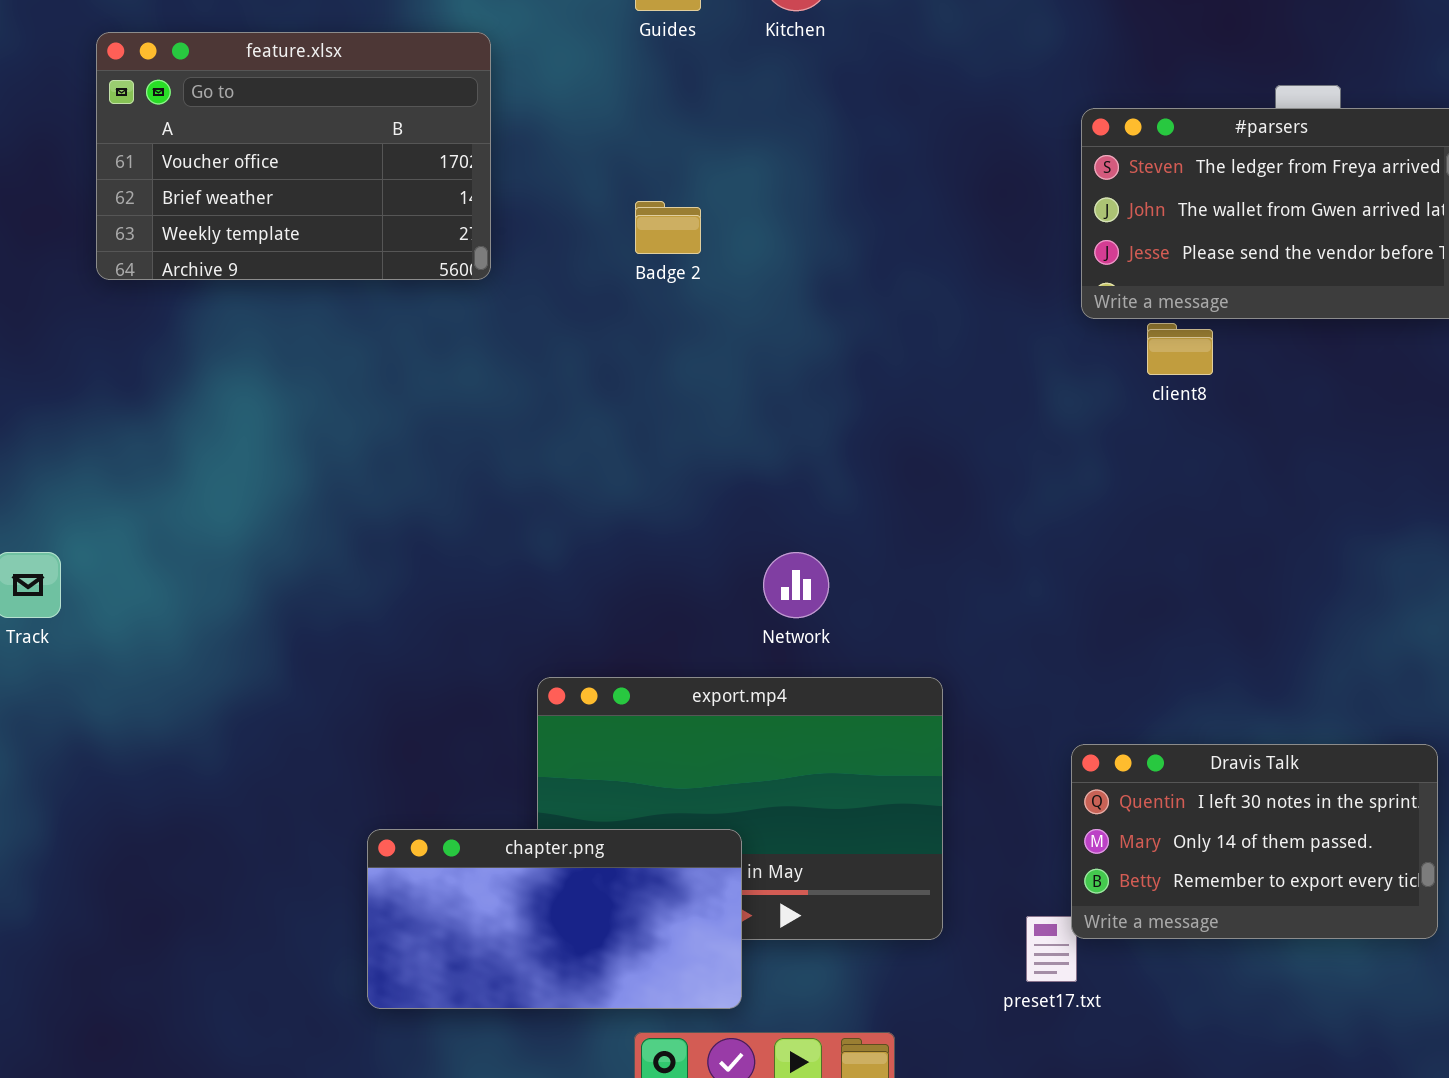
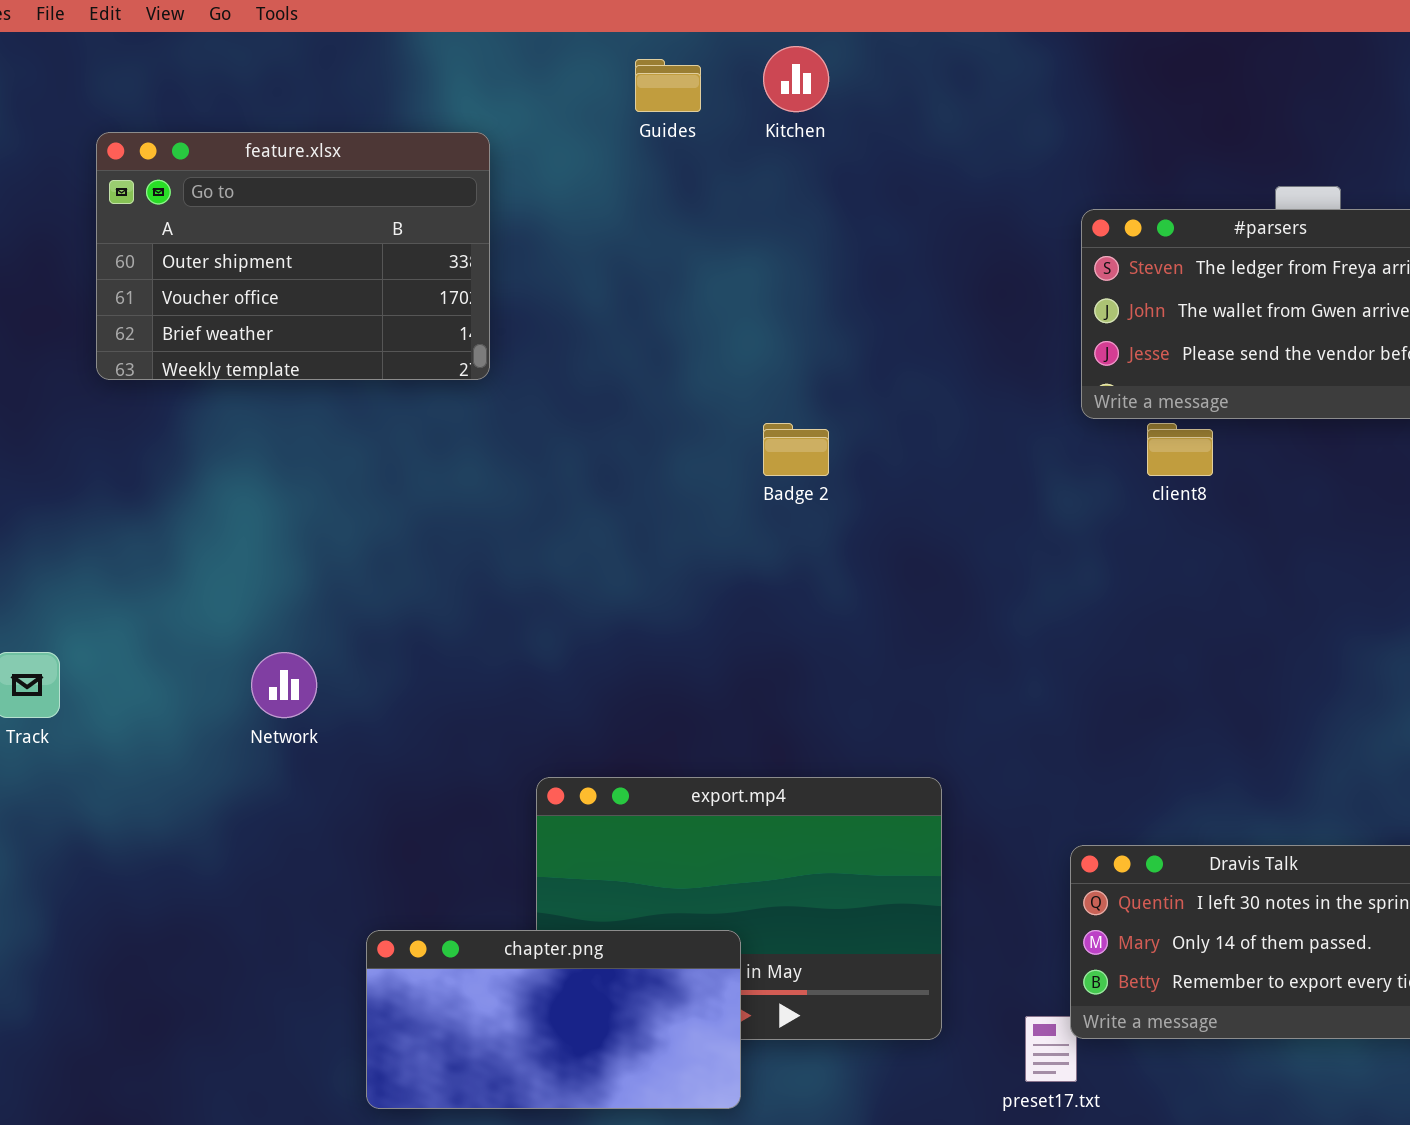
feature.xlsx: [96,32,491,280] -> [96,132,490,380], scrolled up 1 row
Badge 2: [635,201,701,254] -> [763,423,829,476], moved
Network: [763,552,829,618] -> [251,652,317,718], moved

